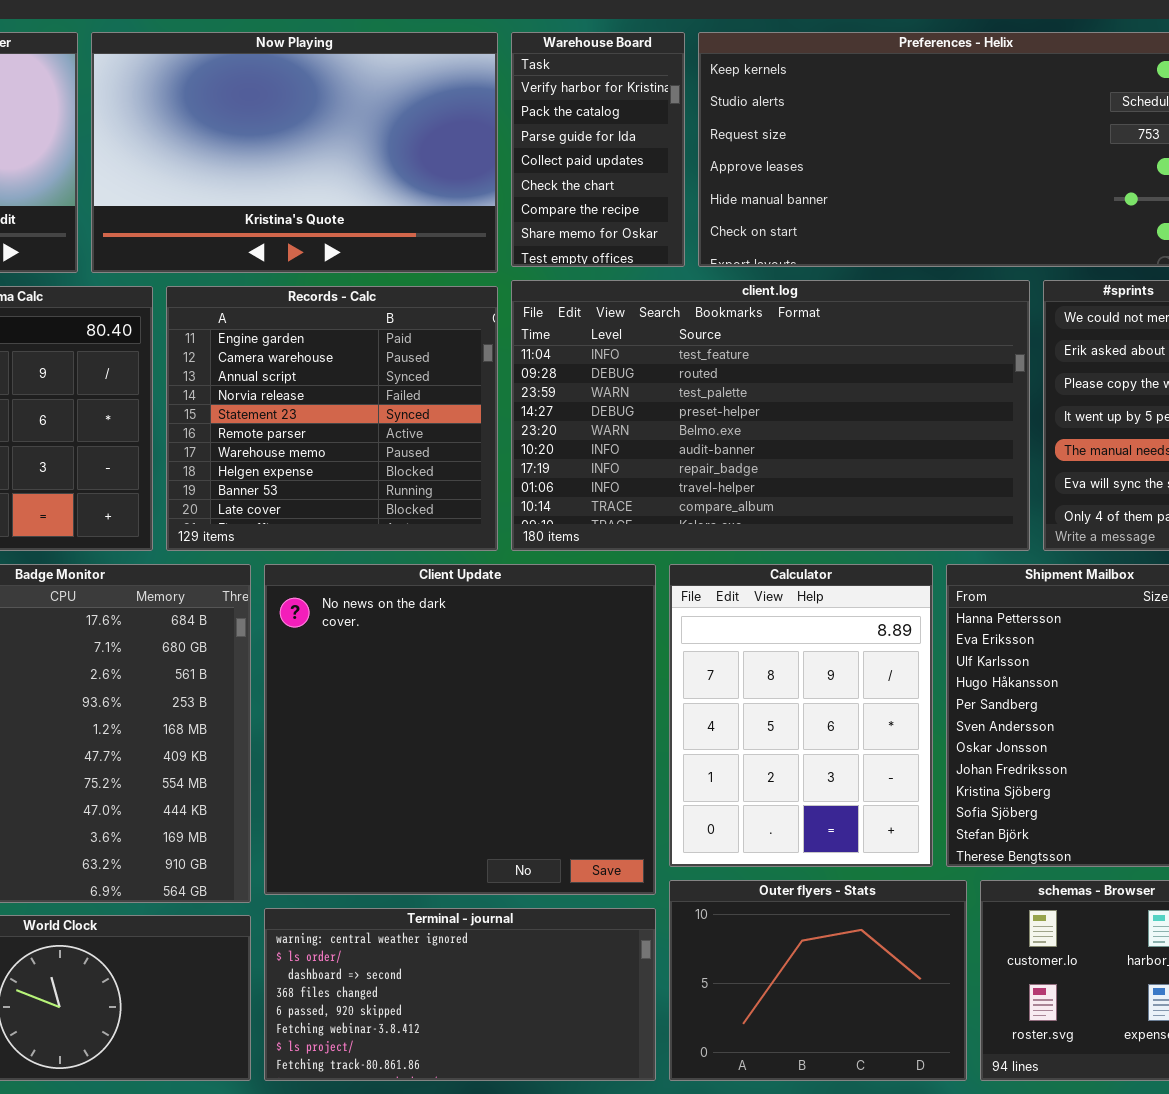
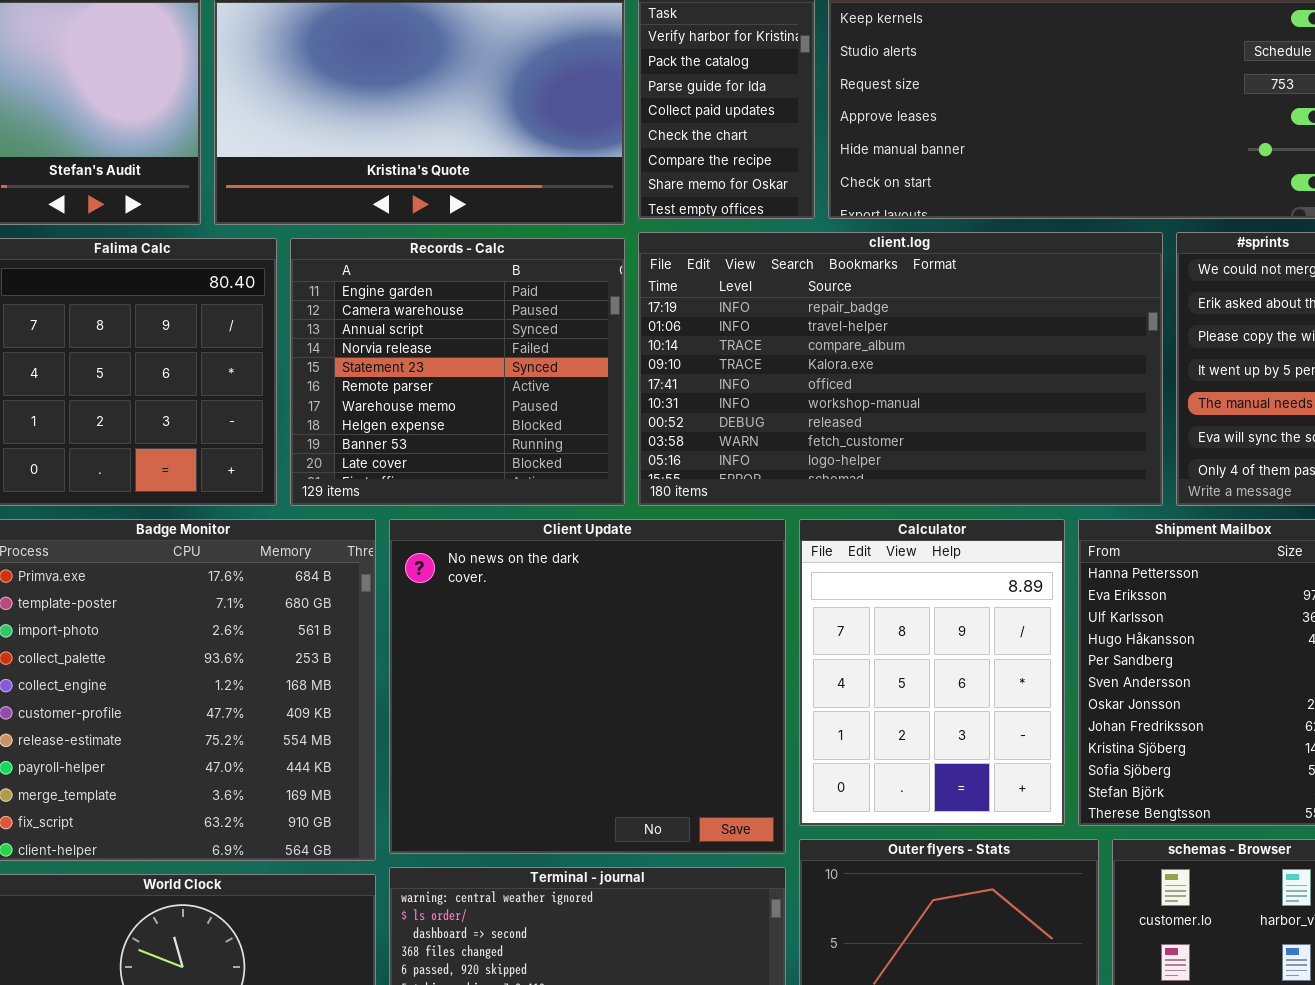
client.log: [511,280,1030,551] -> [638,232,1163,506], scrolled down 6 rows

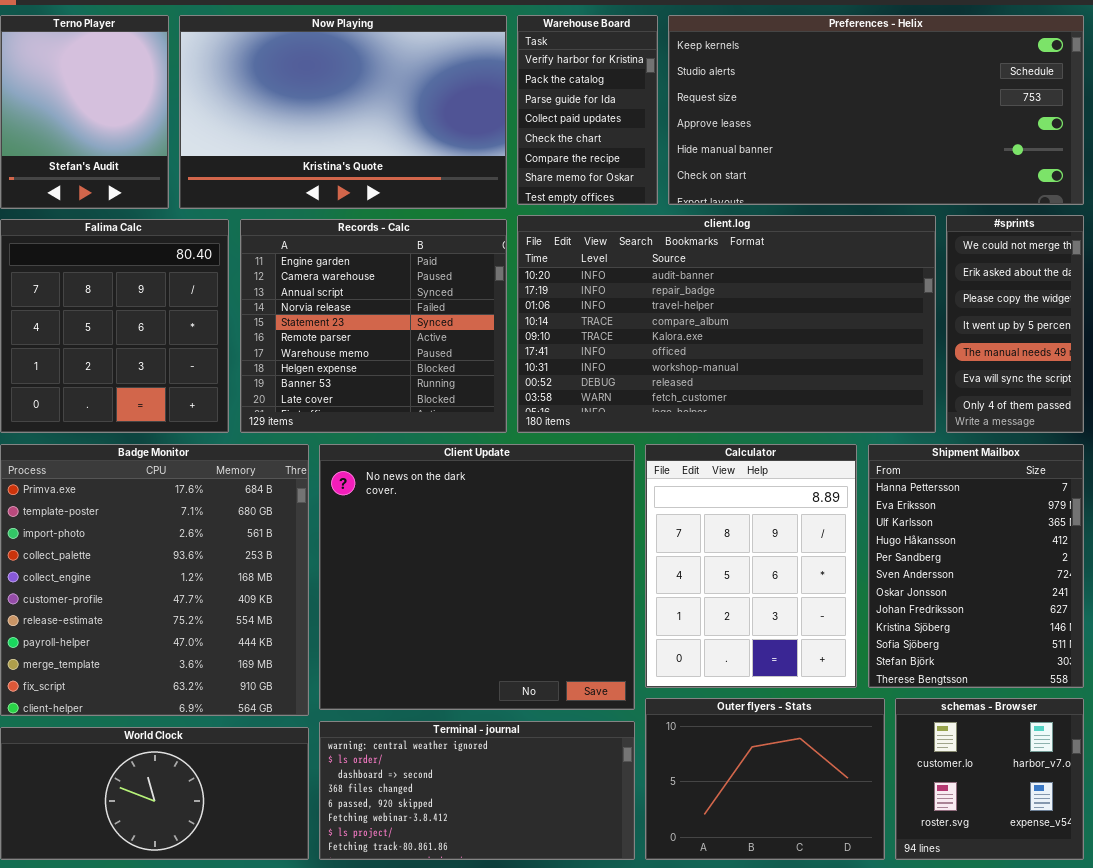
client.log: [638,232,1163,506] -> [517,215,936,433], scrolled up 1 row

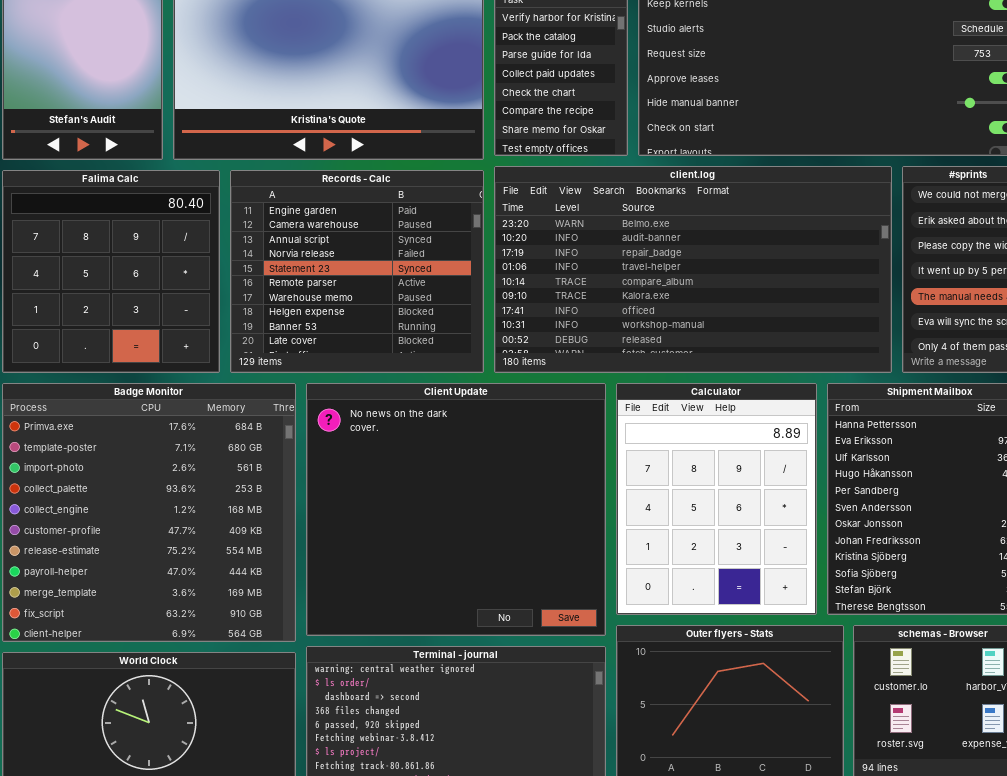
client.log: [517,215,936,433] -> [494,166,892,373], scrolled up 1 row

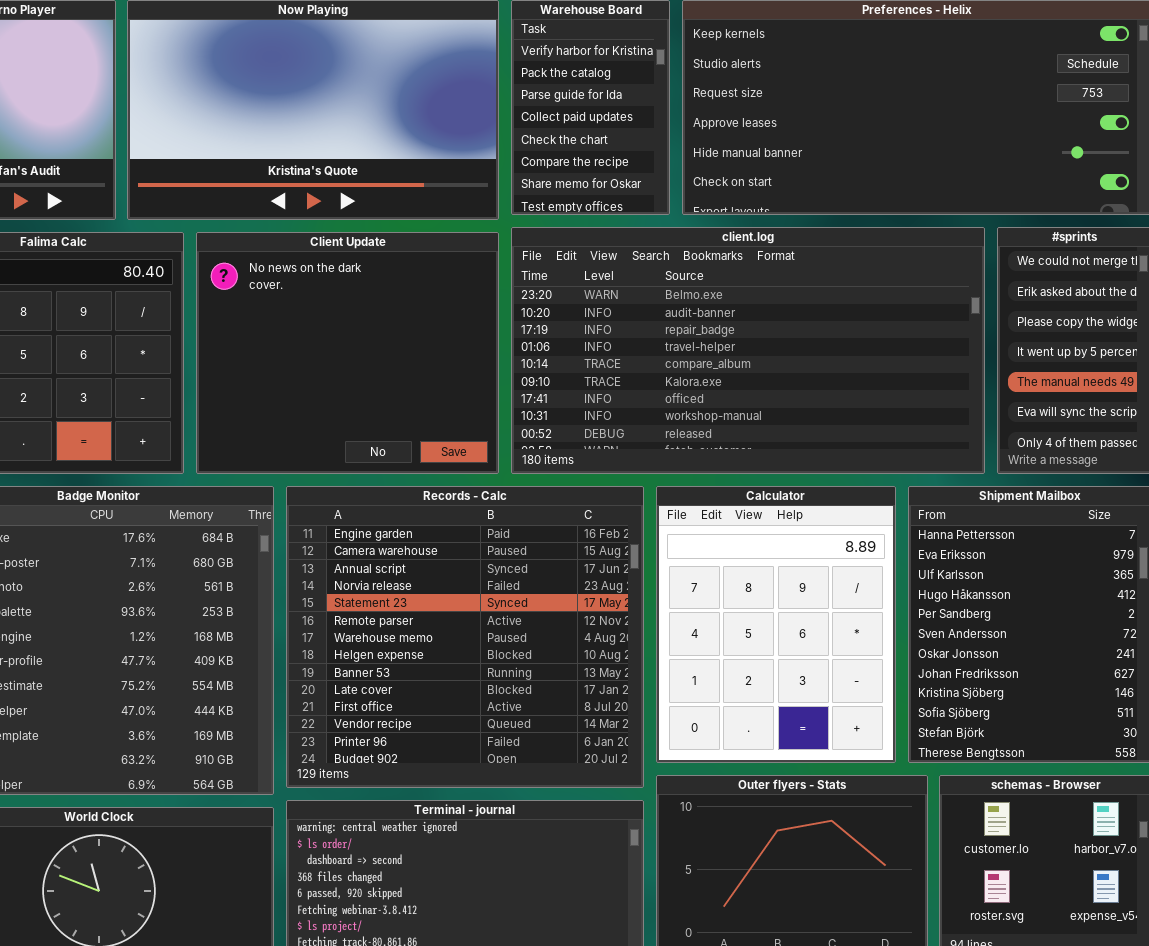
Records - Calc: [230,170,484,373] -> [286,486,644,788], moved, resized
Client Update: [306,383,606,636] -> [196,232,499,474], moved, resized

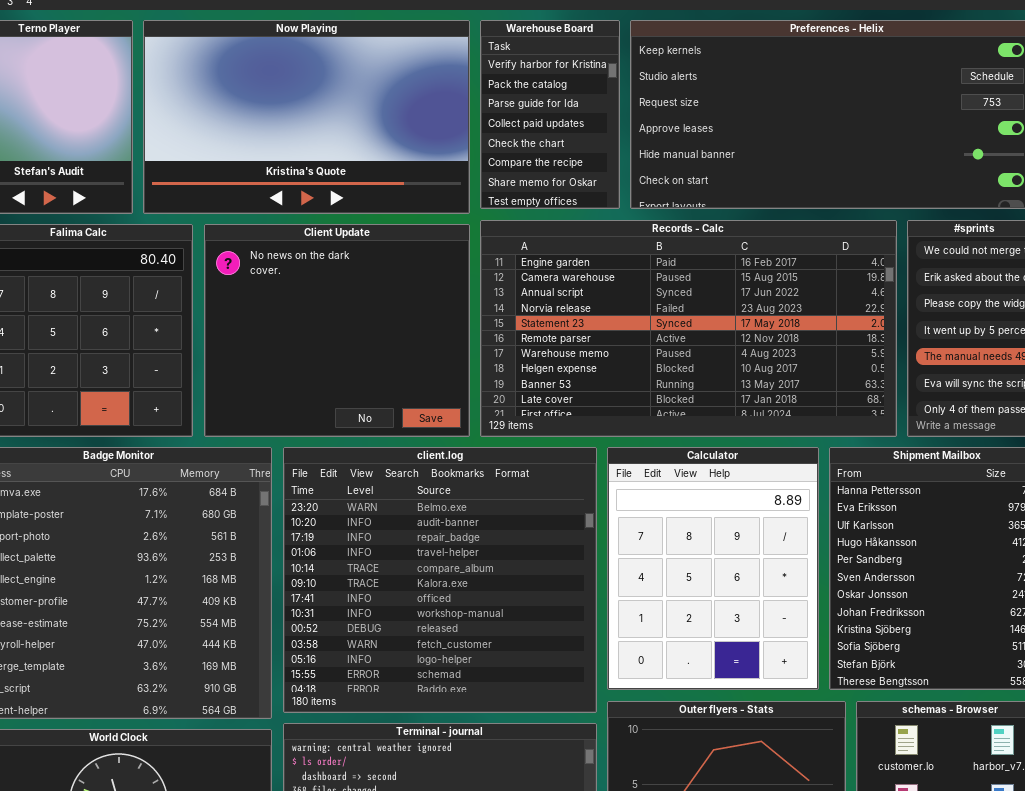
client.log: [511,227,985,474] -> [283,447,597,713], moved, resized
Records - Calc: [286,486,644,788] -> [480,220,897,437], moved, resized

